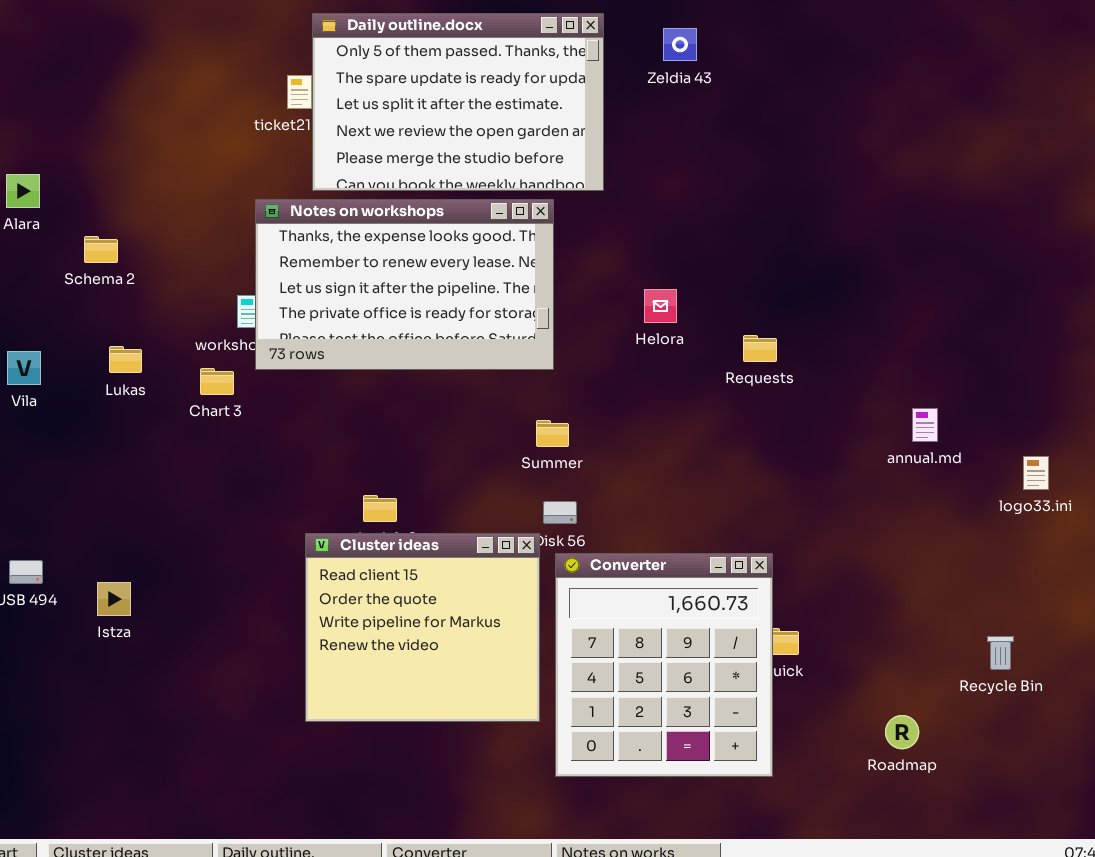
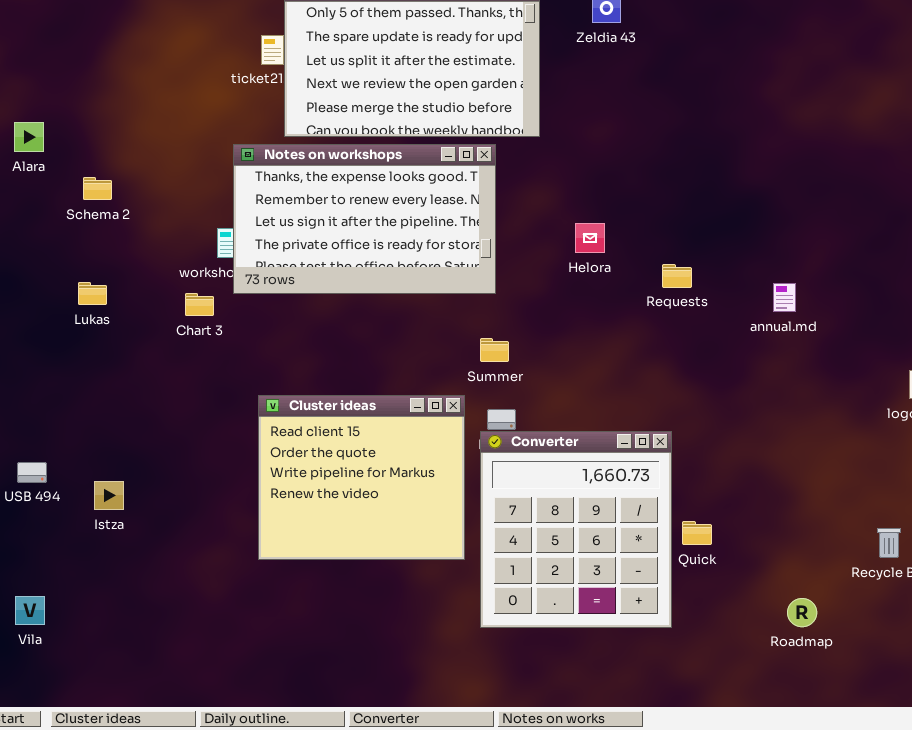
Lukas: [109,346,142,373] -> [78,282,107,305], moved
Vila: [7,351,41,385] -> [15,596,45,625], moved
annual.md: [912,408,938,442] -> [773,283,796,312], moved
Cluster ideas: [305,533,540,722] -> [258,395,465,560], moved
Converter: [555,553,773,777] -> [480,431,672,628], moved

